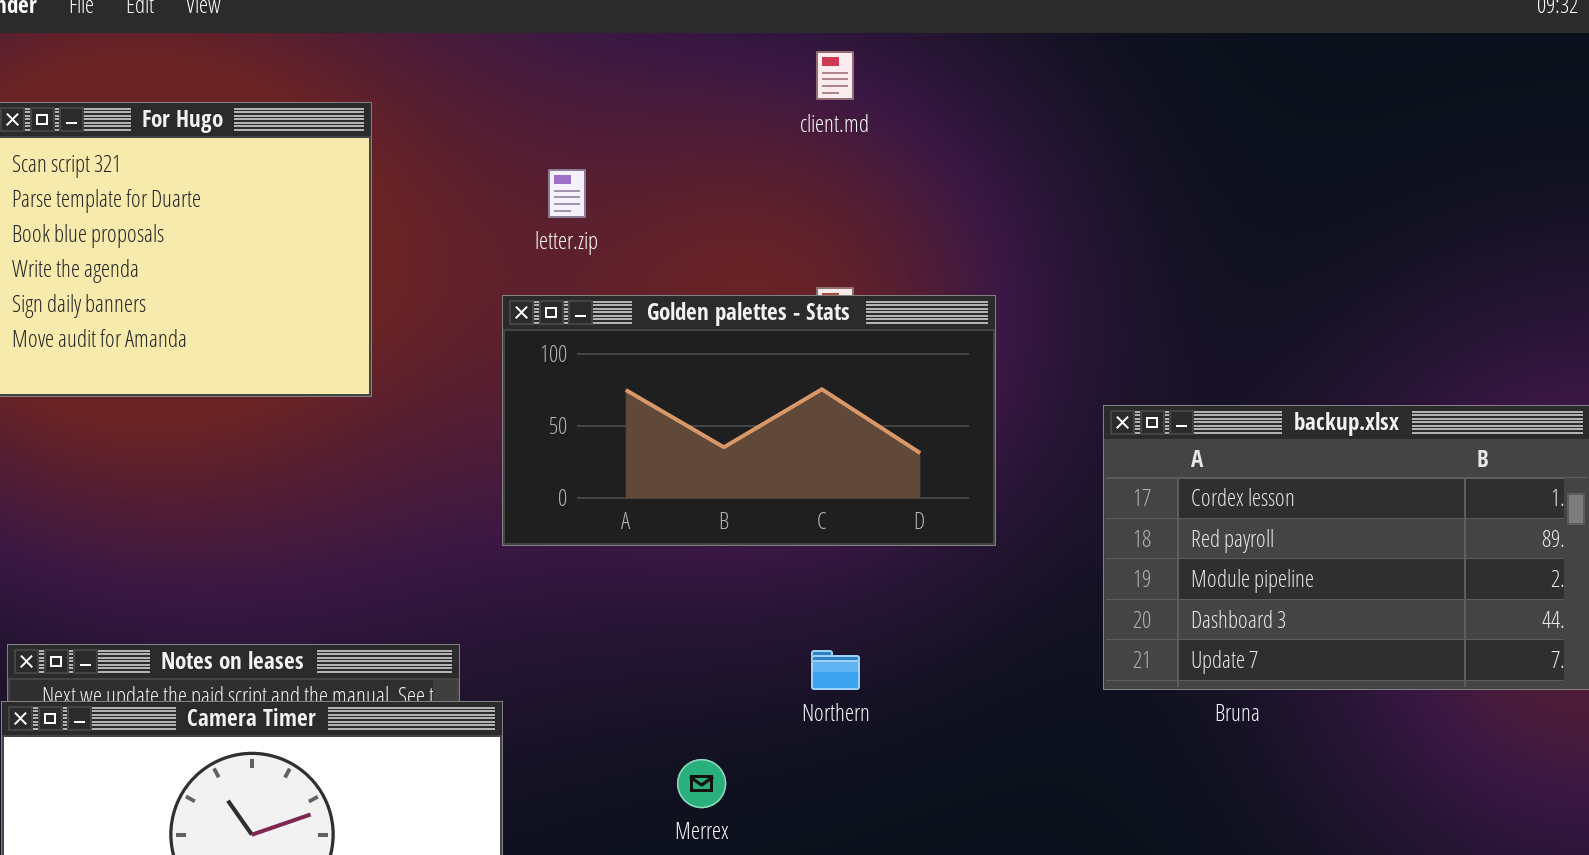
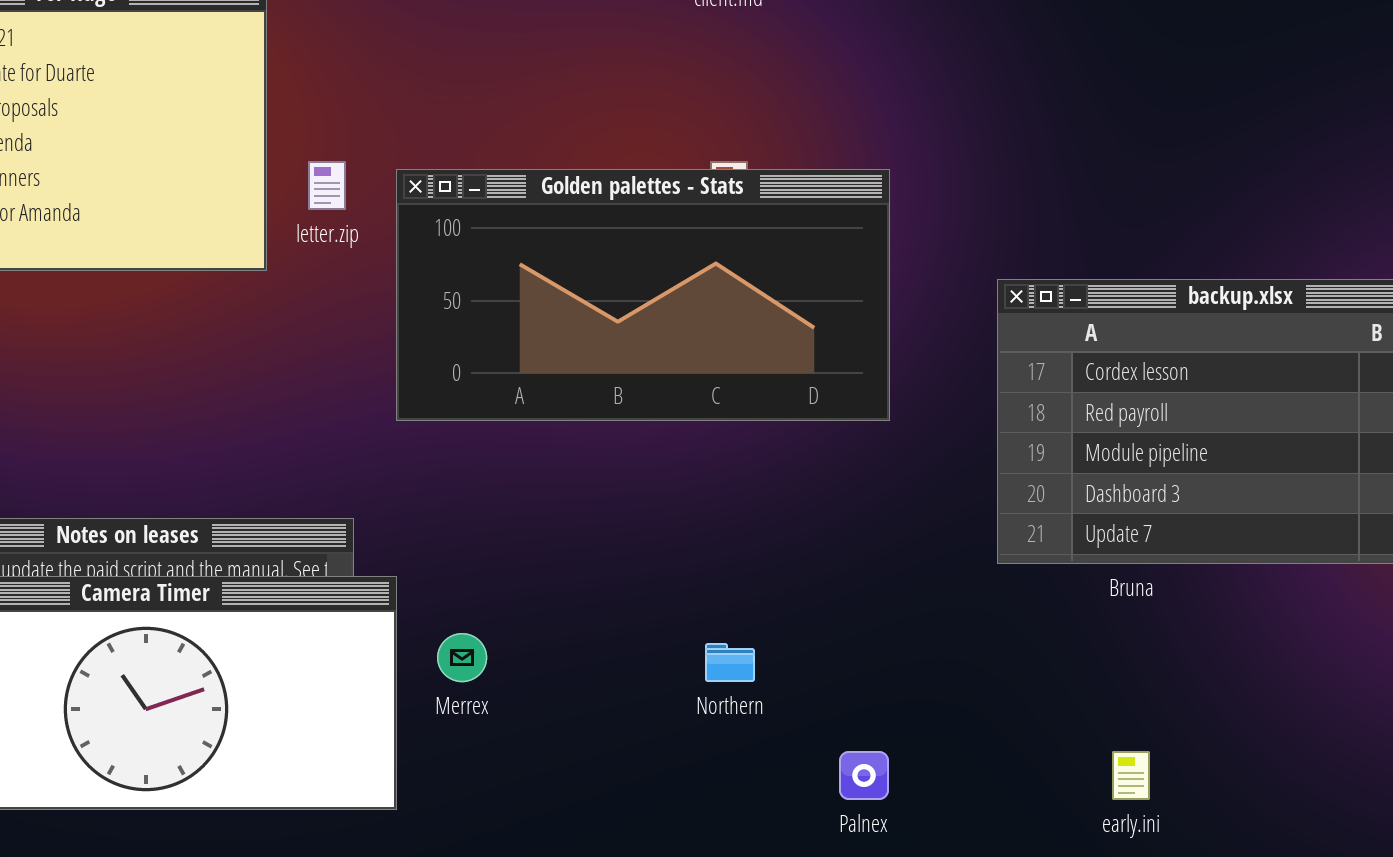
letter.zip: [548,169,586,218] -> [308,161,346,210], moved
Northern: [811,650,860,690] -> [705,643,755,682], moved
Merrex: [677,759,726,808] -> [437,633,487,682], moved

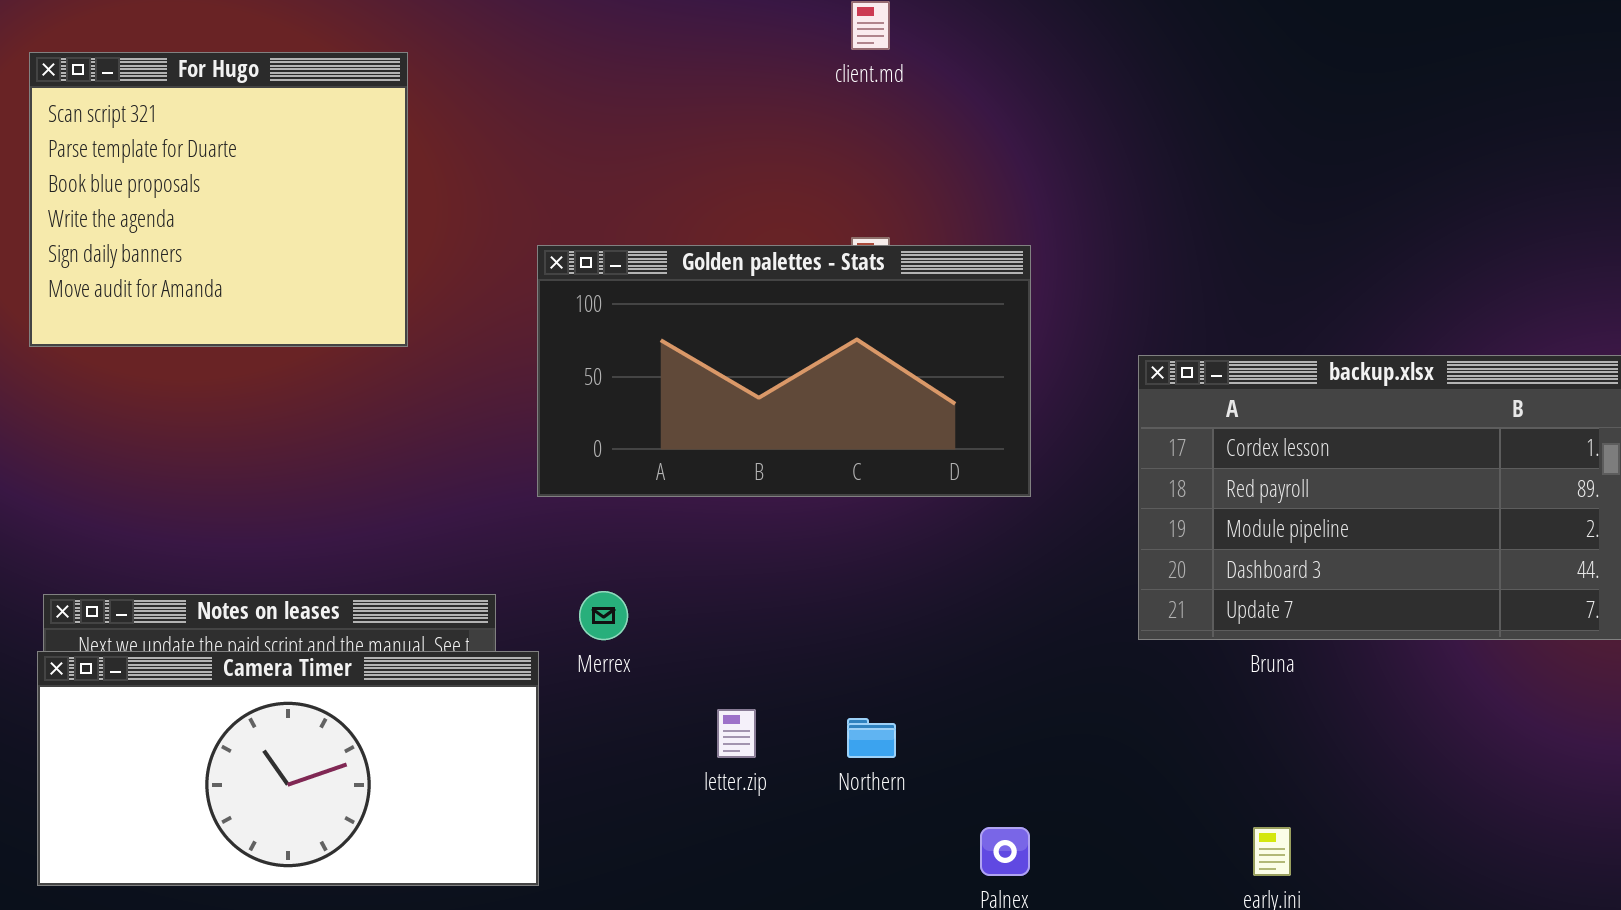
letter.zip: [308,161,346,210] -> [717,709,756,758], moved
Merrex: [437,633,487,682] -> [579,591,628,640], moved

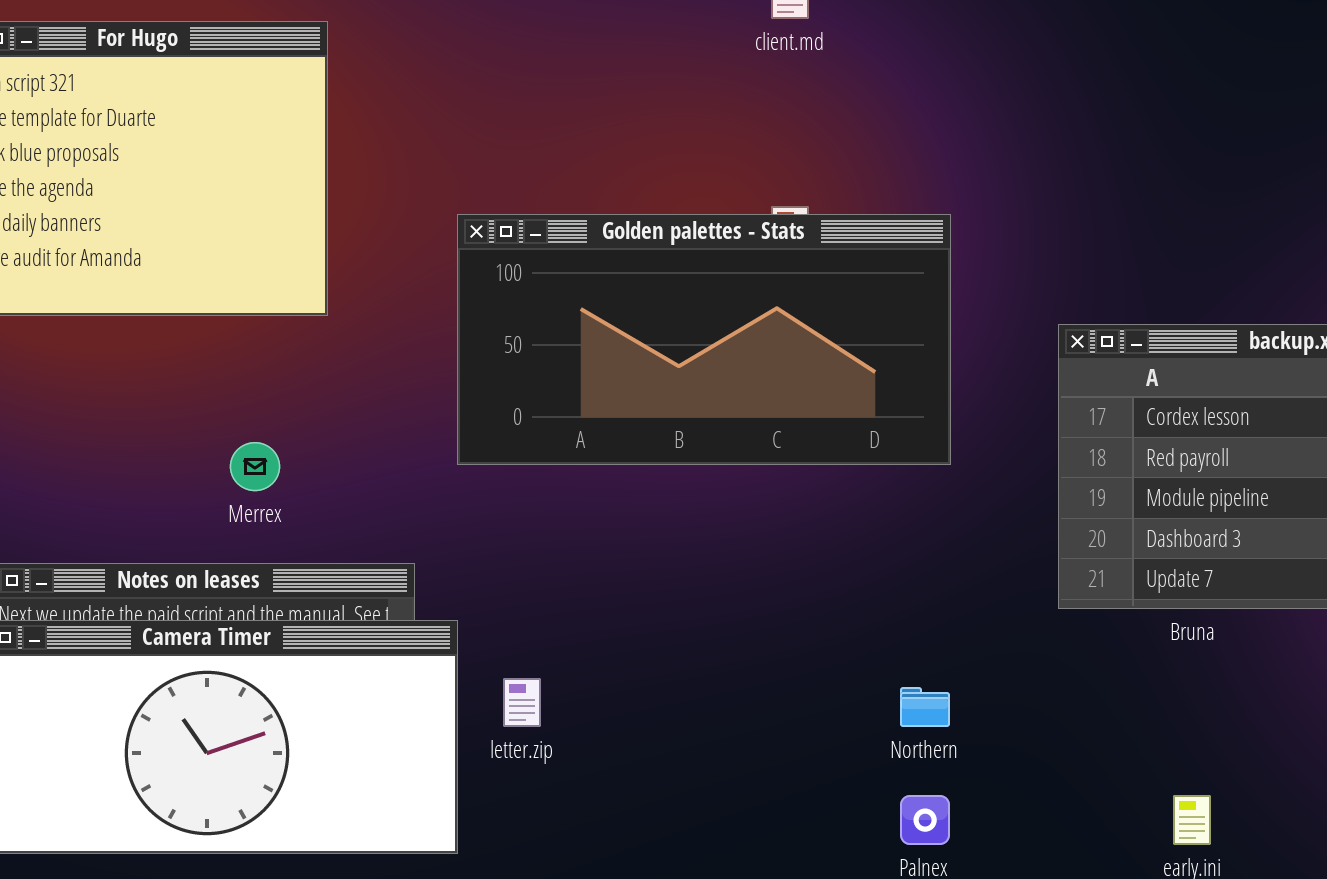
Merrex: [579,591,628,640] -> [230,442,280,491], moved
letter.zip: [717,709,756,758] -> [503,678,541,727], moved
Northern: [847,718,896,758] -> [900,687,950,727], moved

